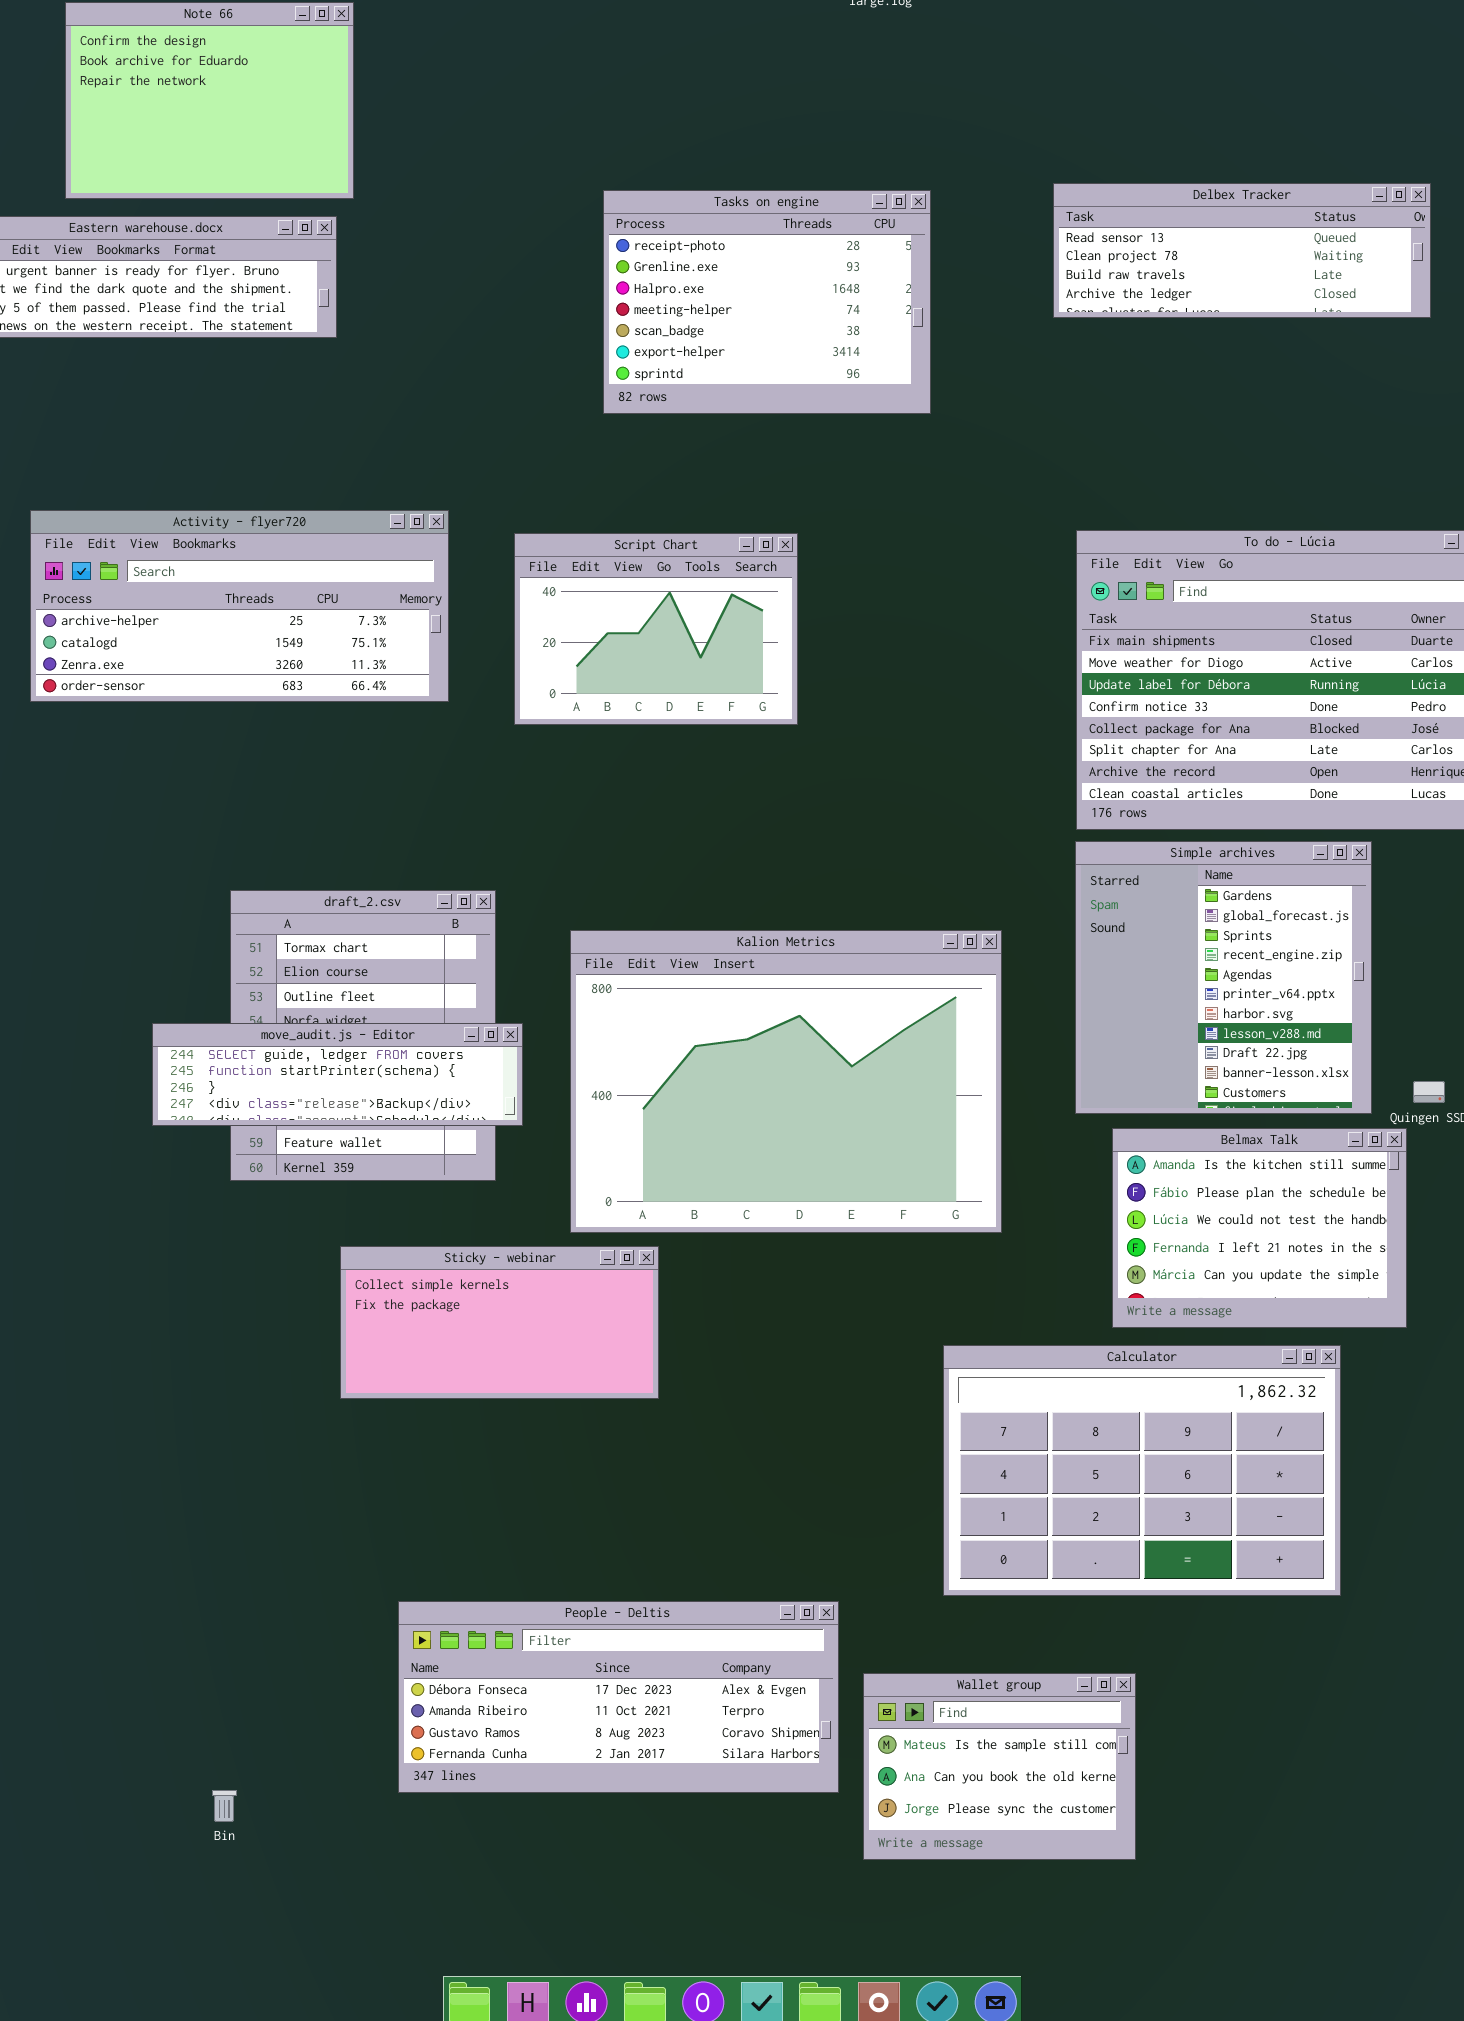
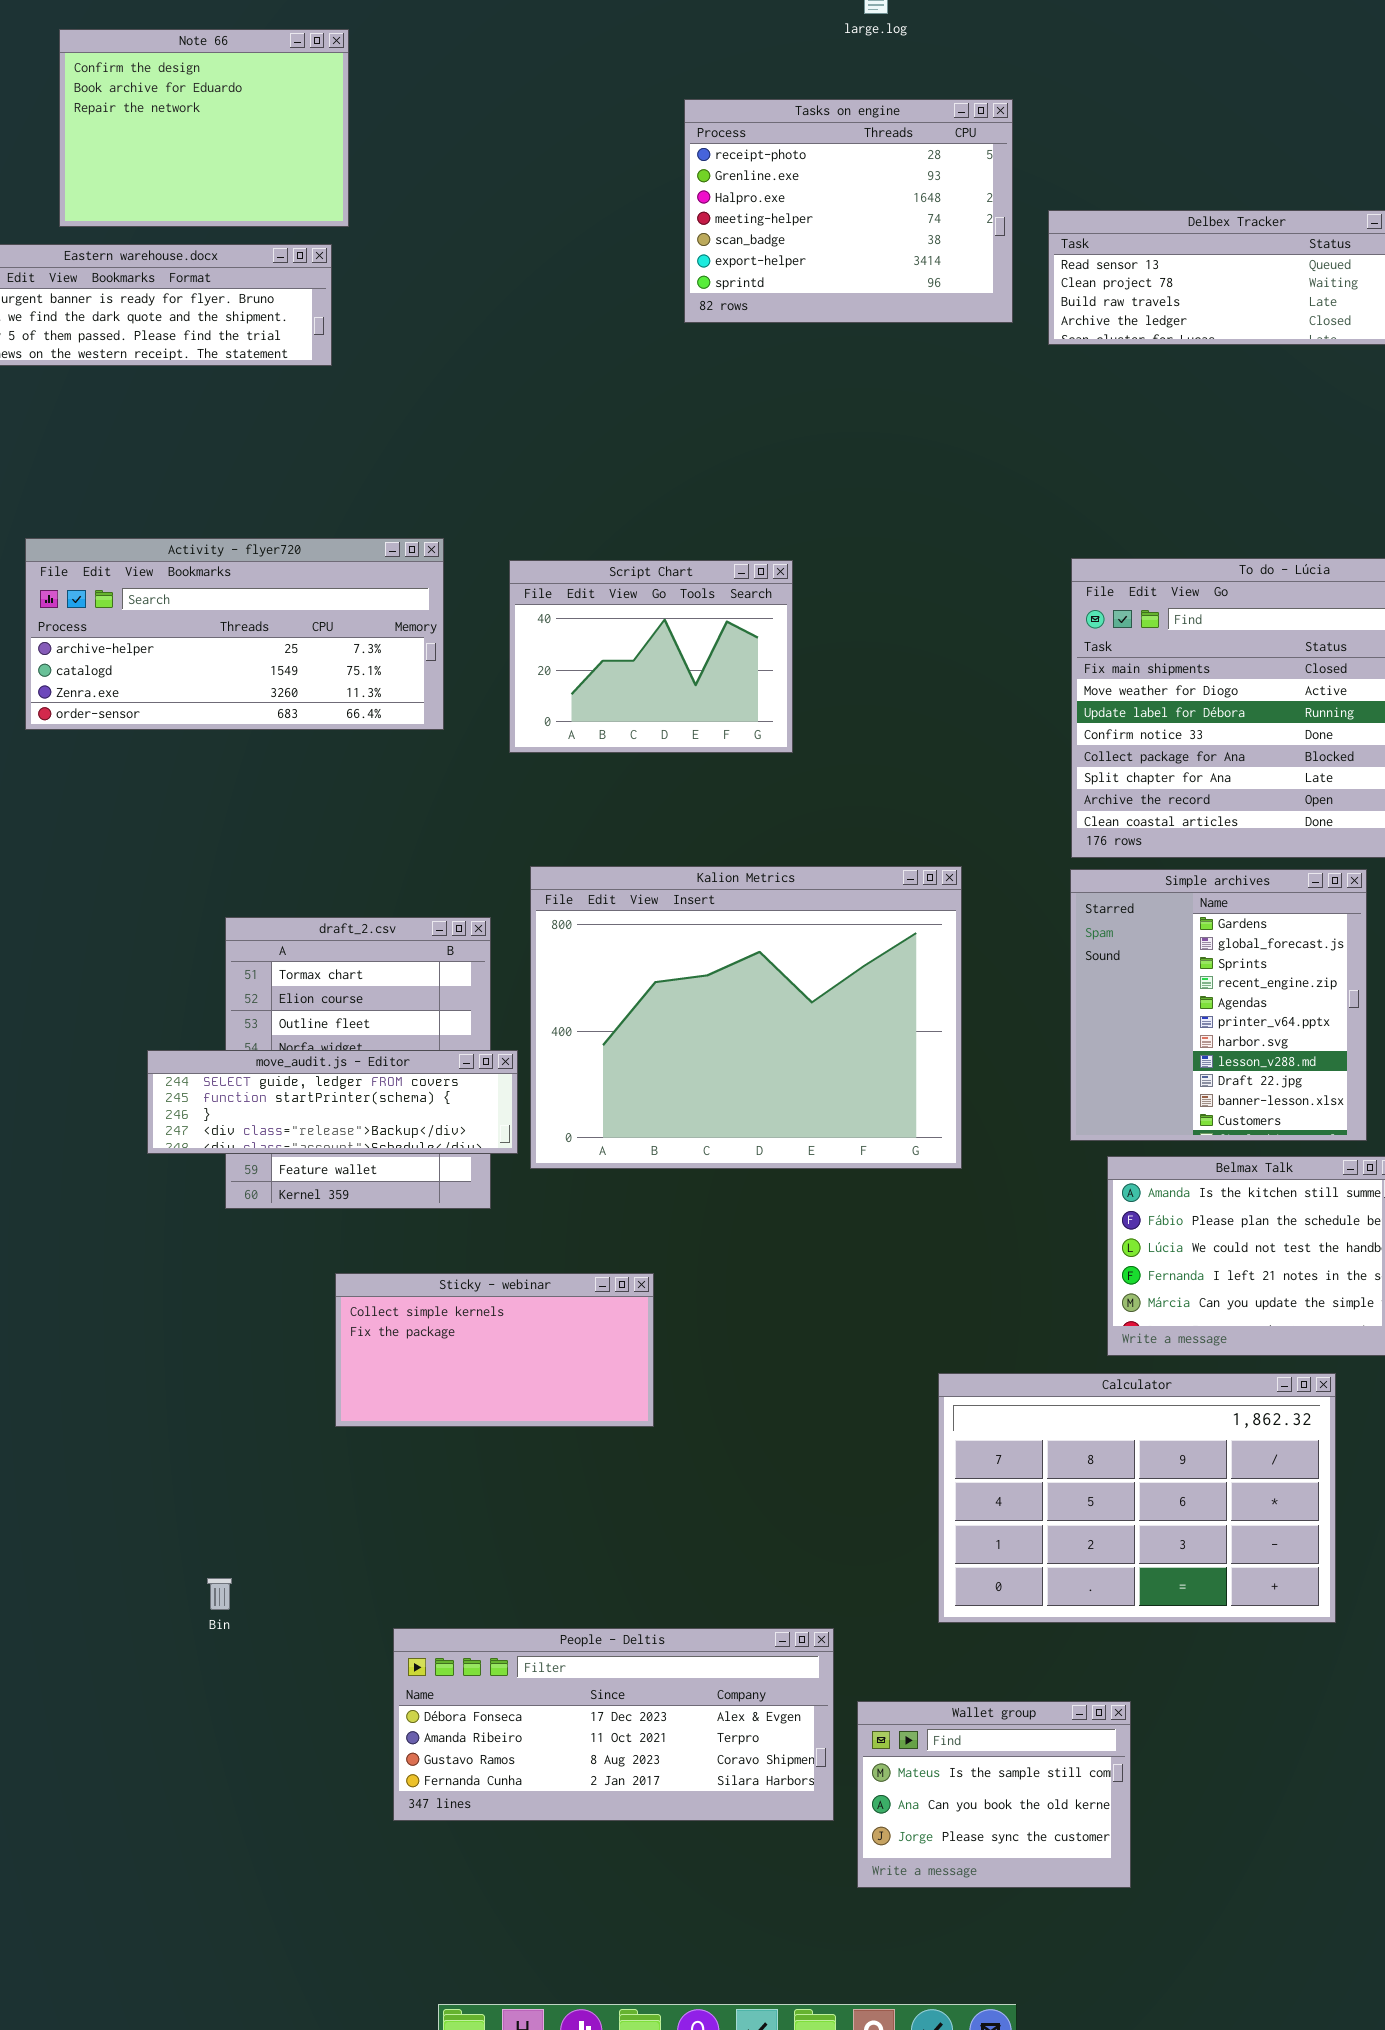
Tasks on engine: [603,190,931,414] -> [684,99,1013,323], moved
Kalion Metrics: [570,930,1002,1233] -> [530,866,962,1169], moved
Bin: [212,1790,237,1822] -> [207,1578,232,1610], moved

